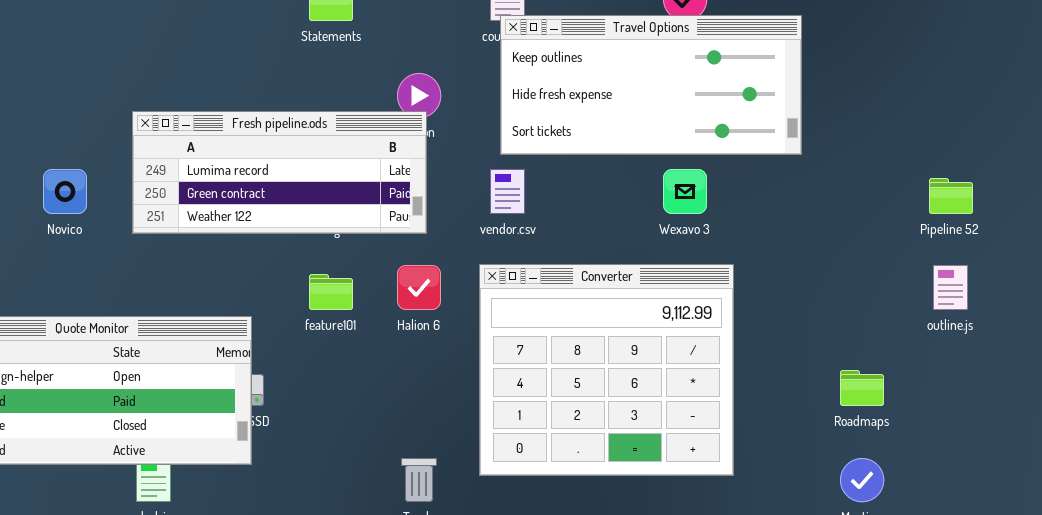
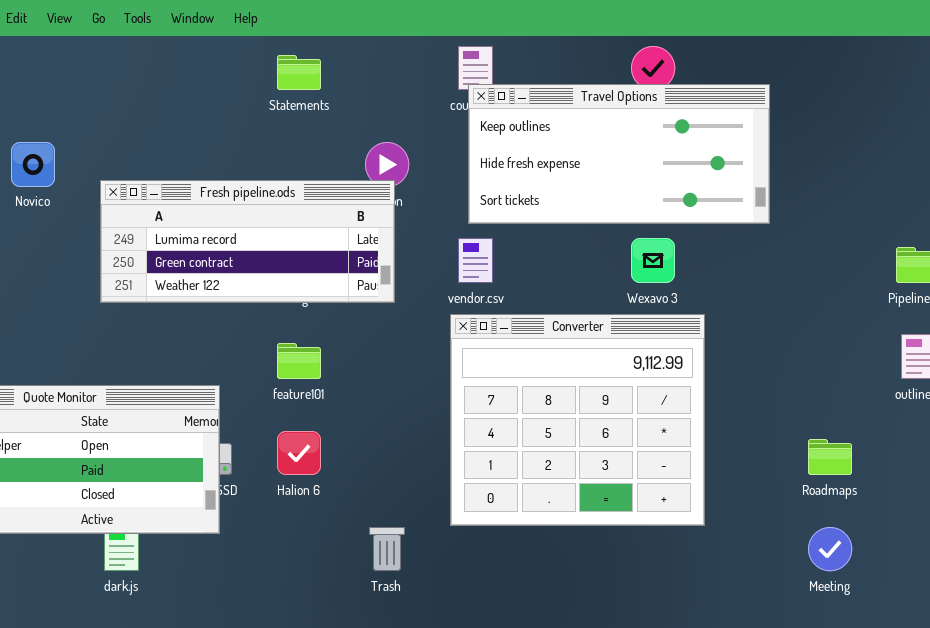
Novico: [43,169,87,214] -> [11,142,55,187], moved
Converter: [479,264,734,476] -> [450,314,705,526], moved
Halion 6: [397,265,441,310] -> [277,431,321,475], moved

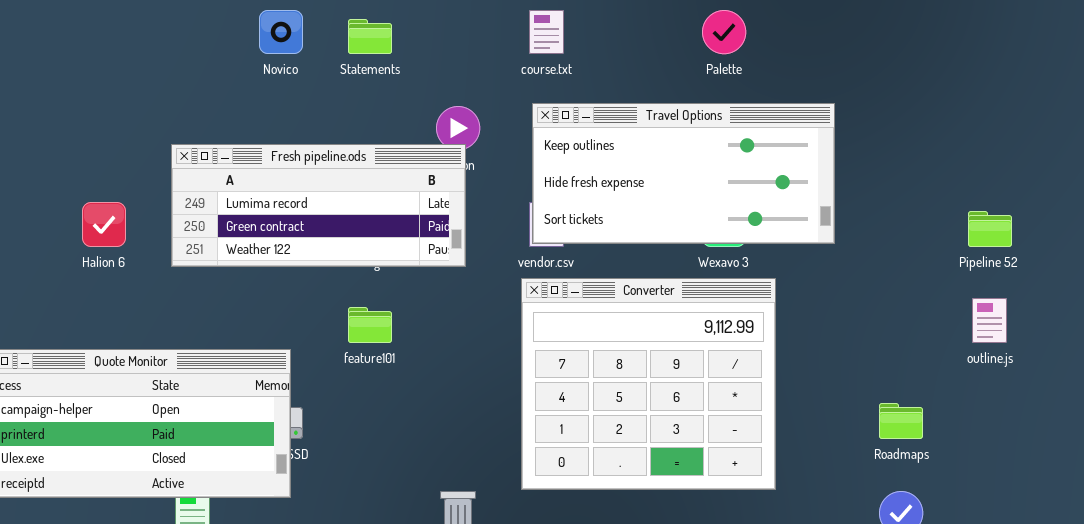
Travel Options: [468,84,770,224] -> [532,103,835,244], moved
Novico: [11,142,55,187] -> [259,10,303,54], moved
Halion 6: [277,431,321,475] -> [82,202,126,247], moved

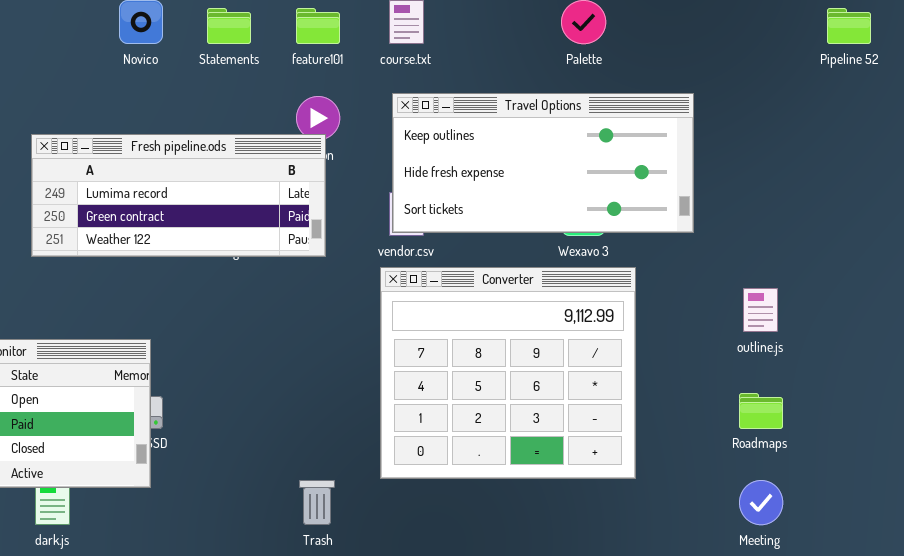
Pipeline 52: [968,211,1012,247] -> [827,8,871,44], moved
outline.js: [972,298,1007,343] -> [743,288,778,332], moved
feature101: [348,307,392,343] -> [296,8,340,44], moved

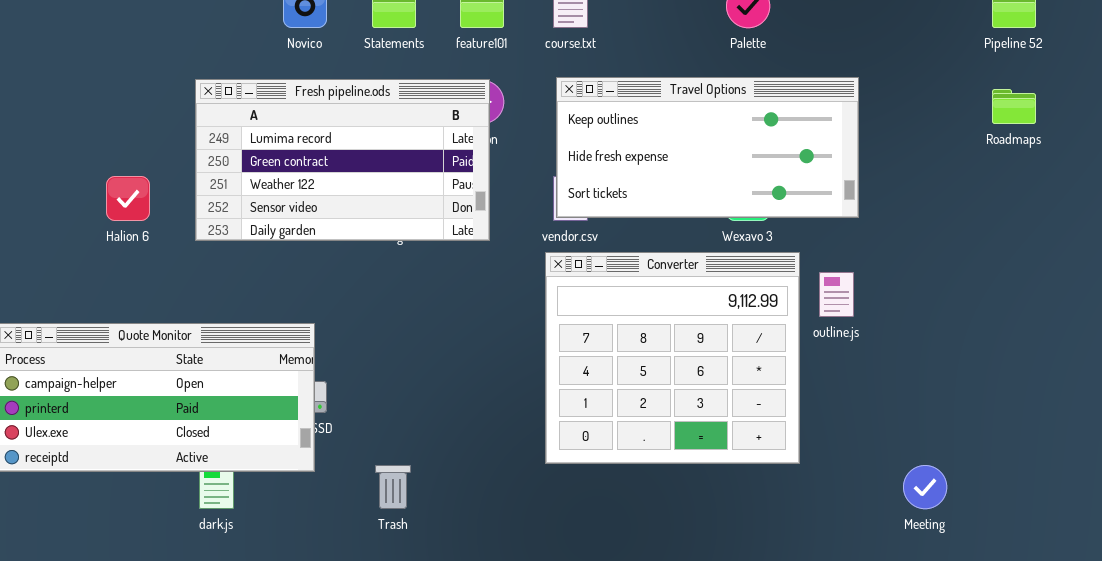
Fresh pipeline.ods: [31,134,326,257] -> [195,79,490,241], resized
outline.js: [743,288,778,332] -> [819,272,854,317], moved
Roadmaps: [739,393,783,429] -> [992,89,1036,124], moved
Trash: [299,480,335,525] -> [375,465,411,509], moved

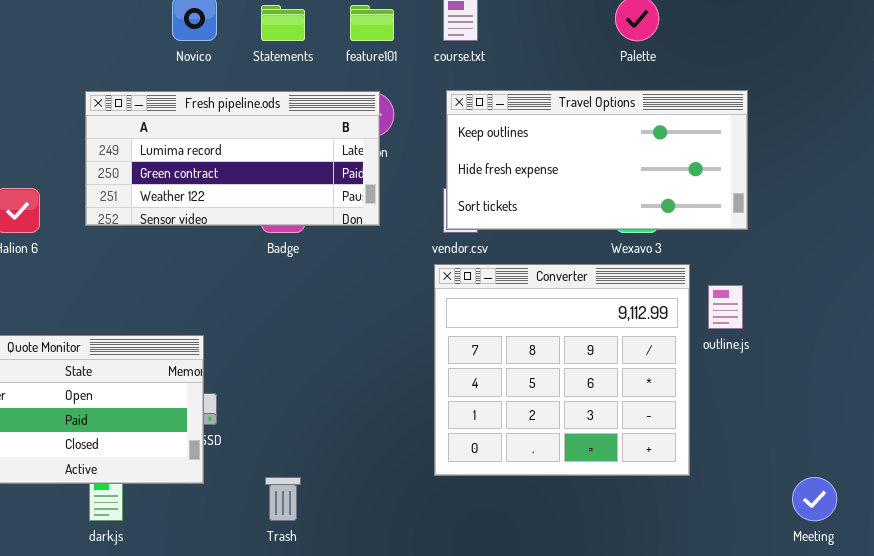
Fresh pipeline.ods: [195,79,490,241] -> [85,91,380,226], resized

